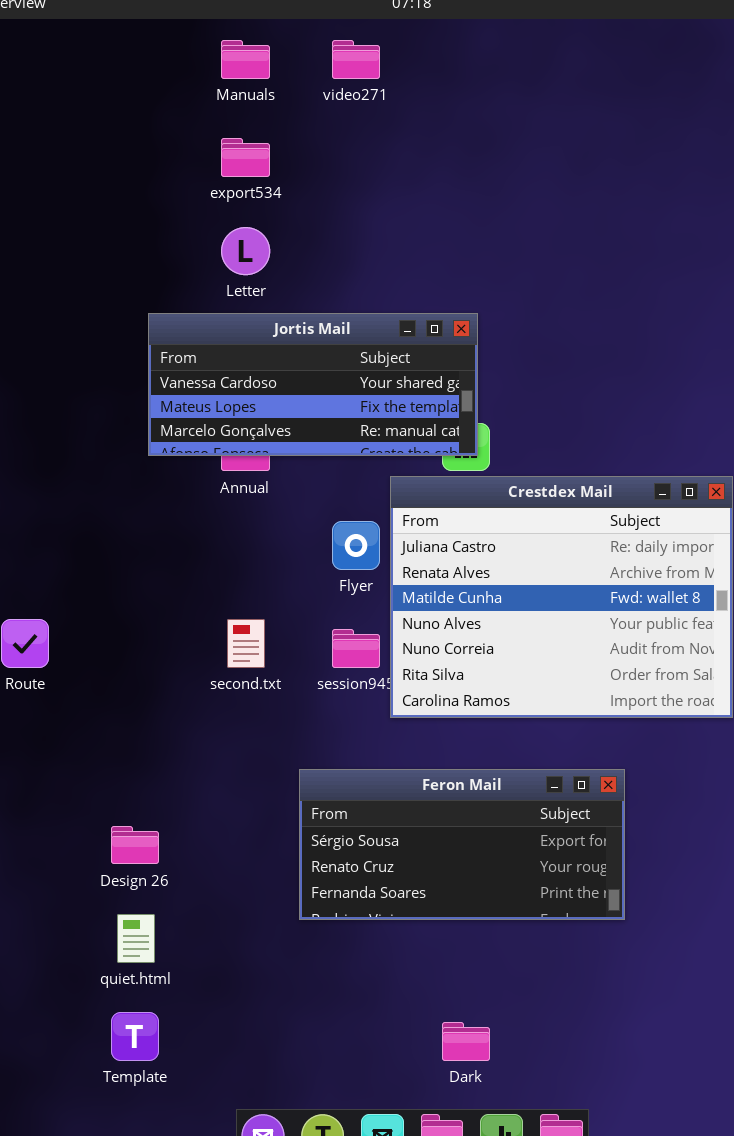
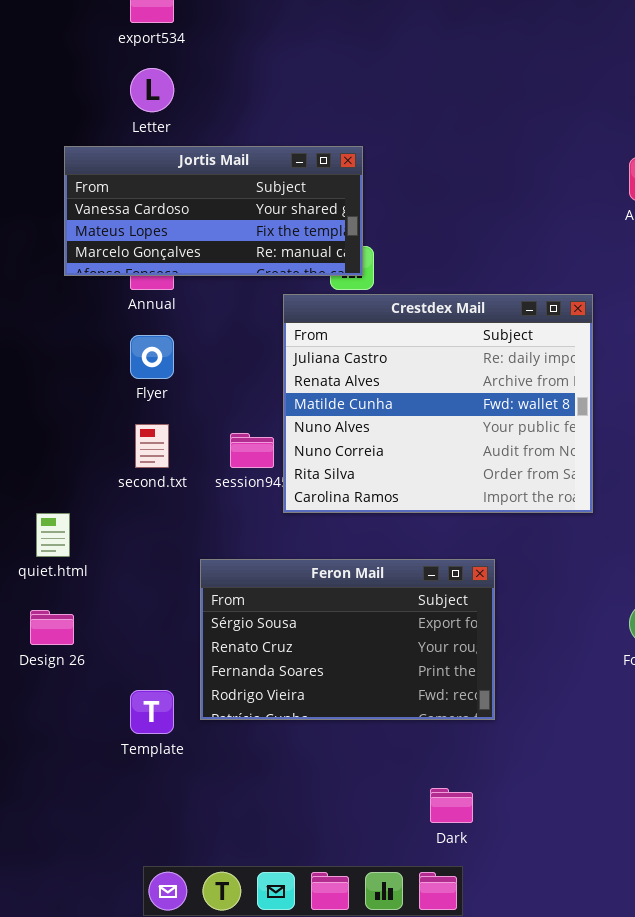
Flyer: [332,521,380,570] -> [130,335,174,379], moved
Feron Mail: [299,769,625,920] -> [200,559,495,720], resized
quiet.html: [117,914,155,963] -> [36,513,70,557], moved
Template: [111,1012,159,1061] -> [130,690,174,734], moved
Dark: [442,1022,490,1061] -> [430,788,473,823], moved

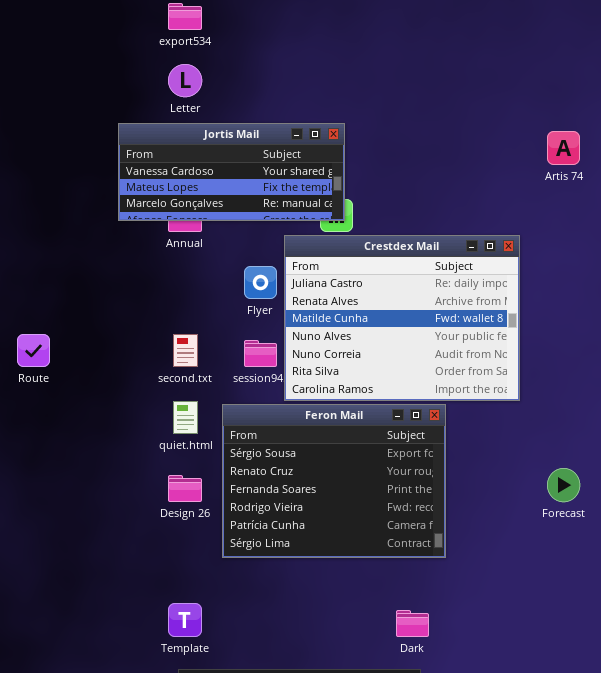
Flyer: [130,335,174,379] -> [244,266,277,299], moved
quiet.html: [36,513,70,557] -> [173,401,198,434], moved
Feron Mail: [200,559,495,720] -> [222,404,446,558], resized
Design 26: [30,610,74,645] -> [168,475,202,502], moved
Template: [130,690,174,734] -> [168,603,202,637], moved

